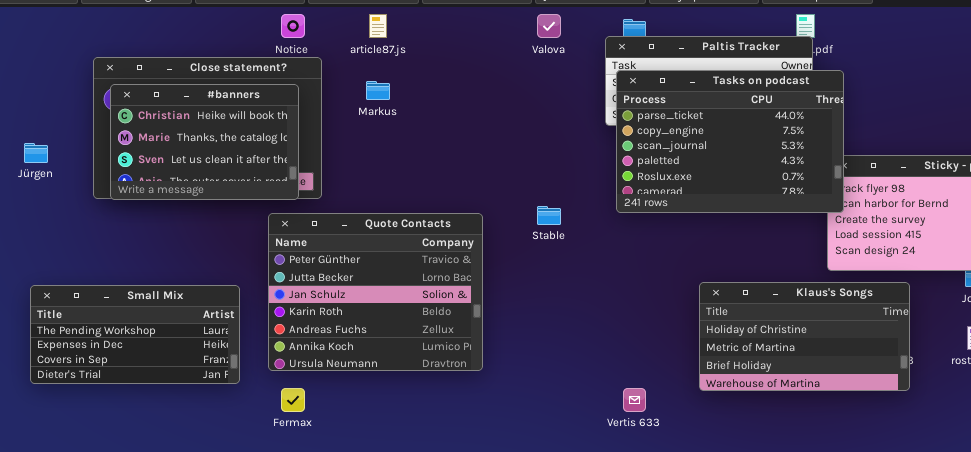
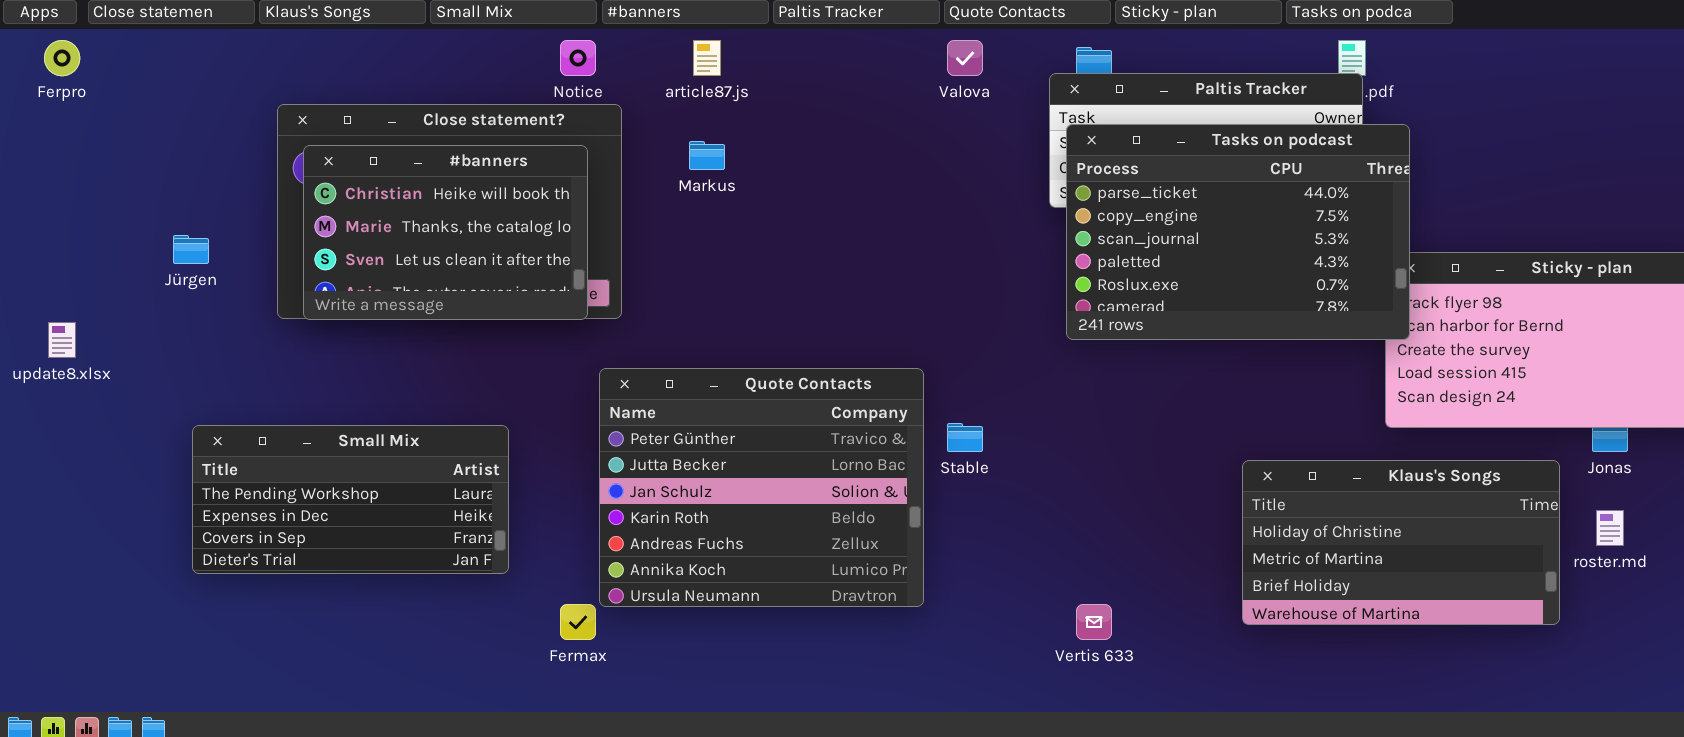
Stable: [537,206,561,225] -> [947,423,983,452], moved
Quote Contacts: [268,213,483,371] -> [599,368,924,607], moved
Klaus's Songs: [699,282,910,391] -> [1242,460,1560,625], moved
Small Mix: [30,285,240,384] -> [192,425,509,574], moved

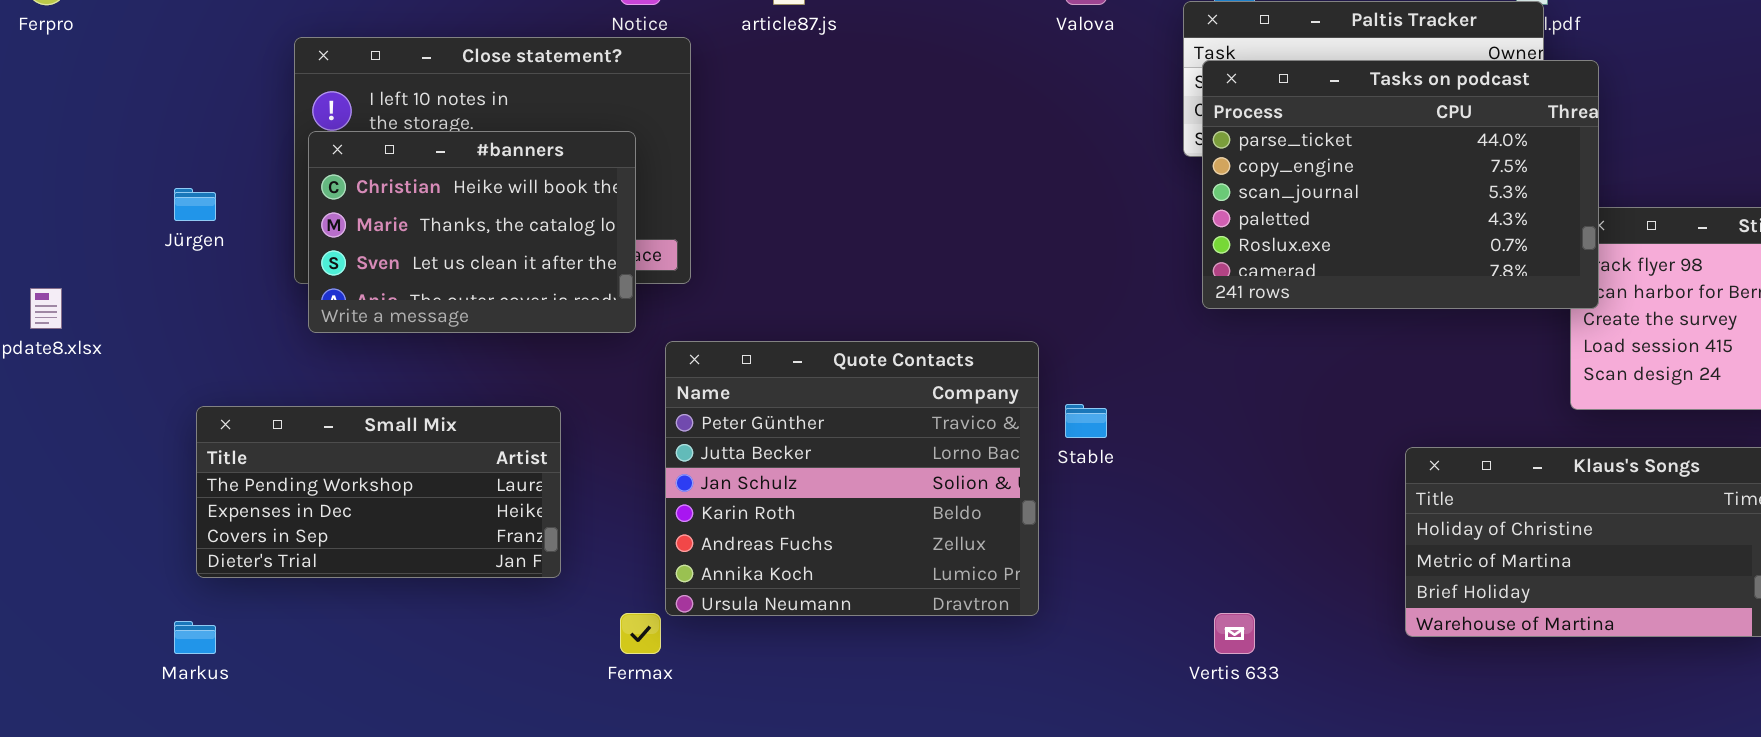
Markus: [689,141,725,170] -> [174,621,216,654], moved
#banners: [303,145,588,320] -> [308,131,636,333], moved

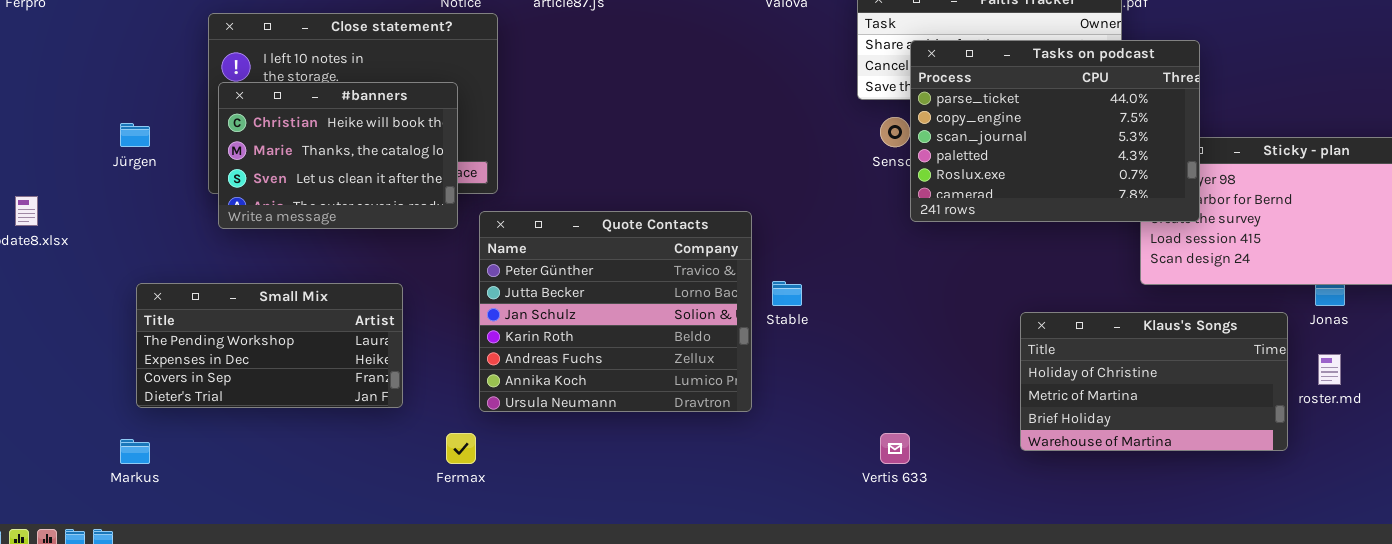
Tasks on podcast: [1202,60,1599,309] -> [910,40,1200,222], moved
Quote Contacts: [665,341,1039,616] -> [479,211,752,412], moved

